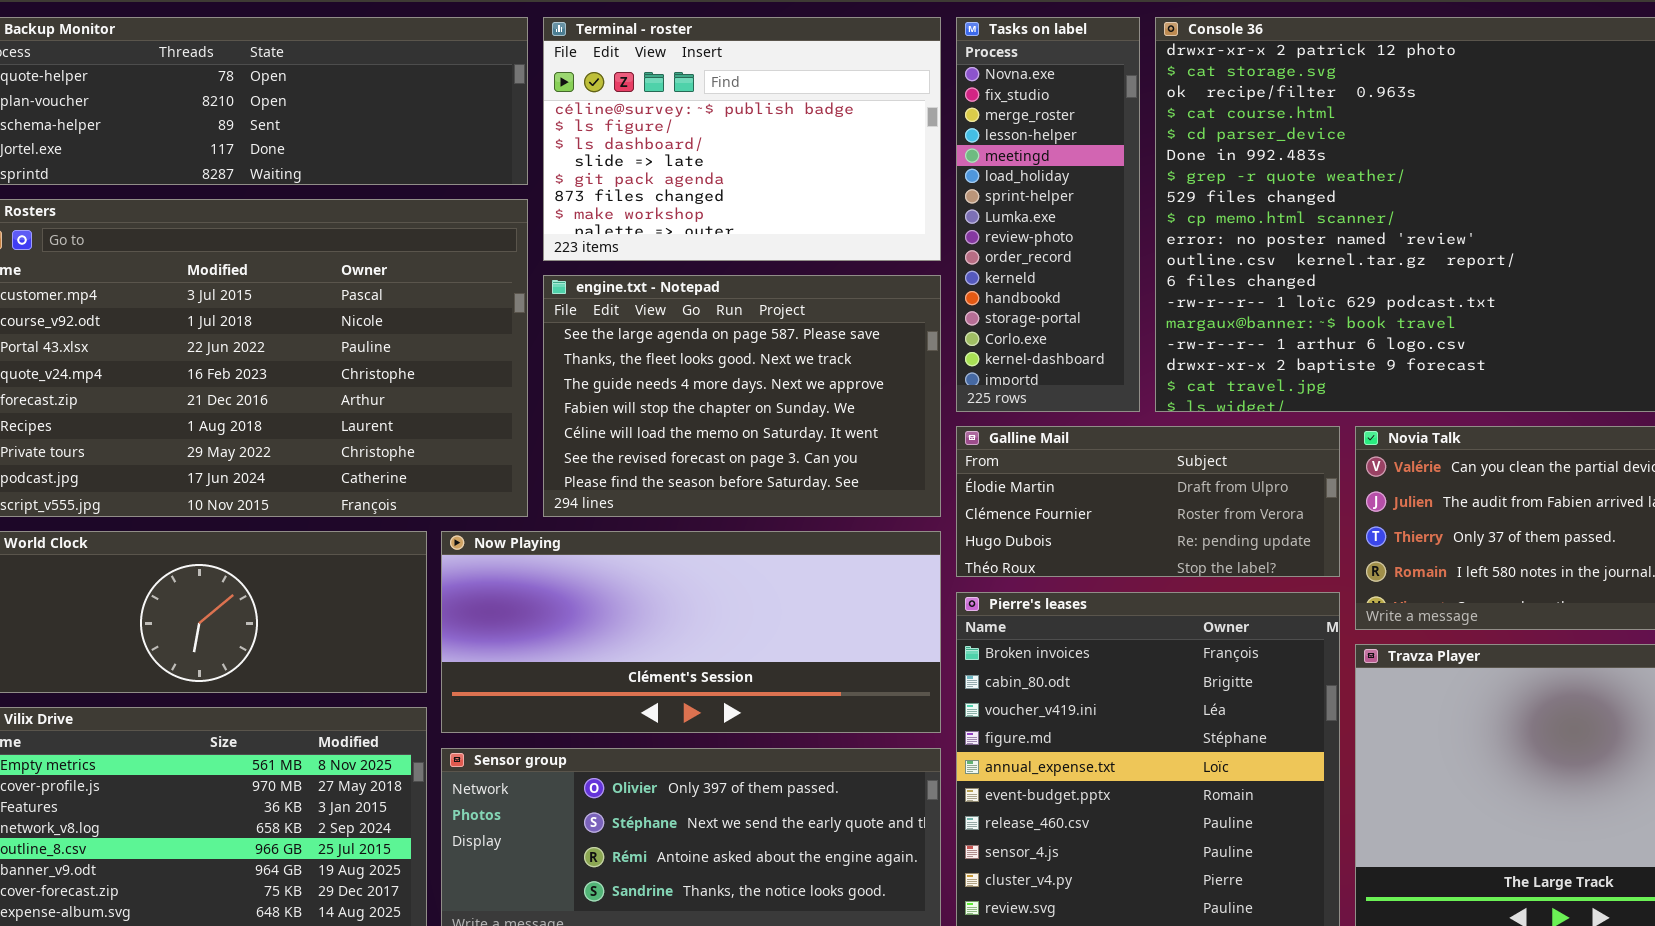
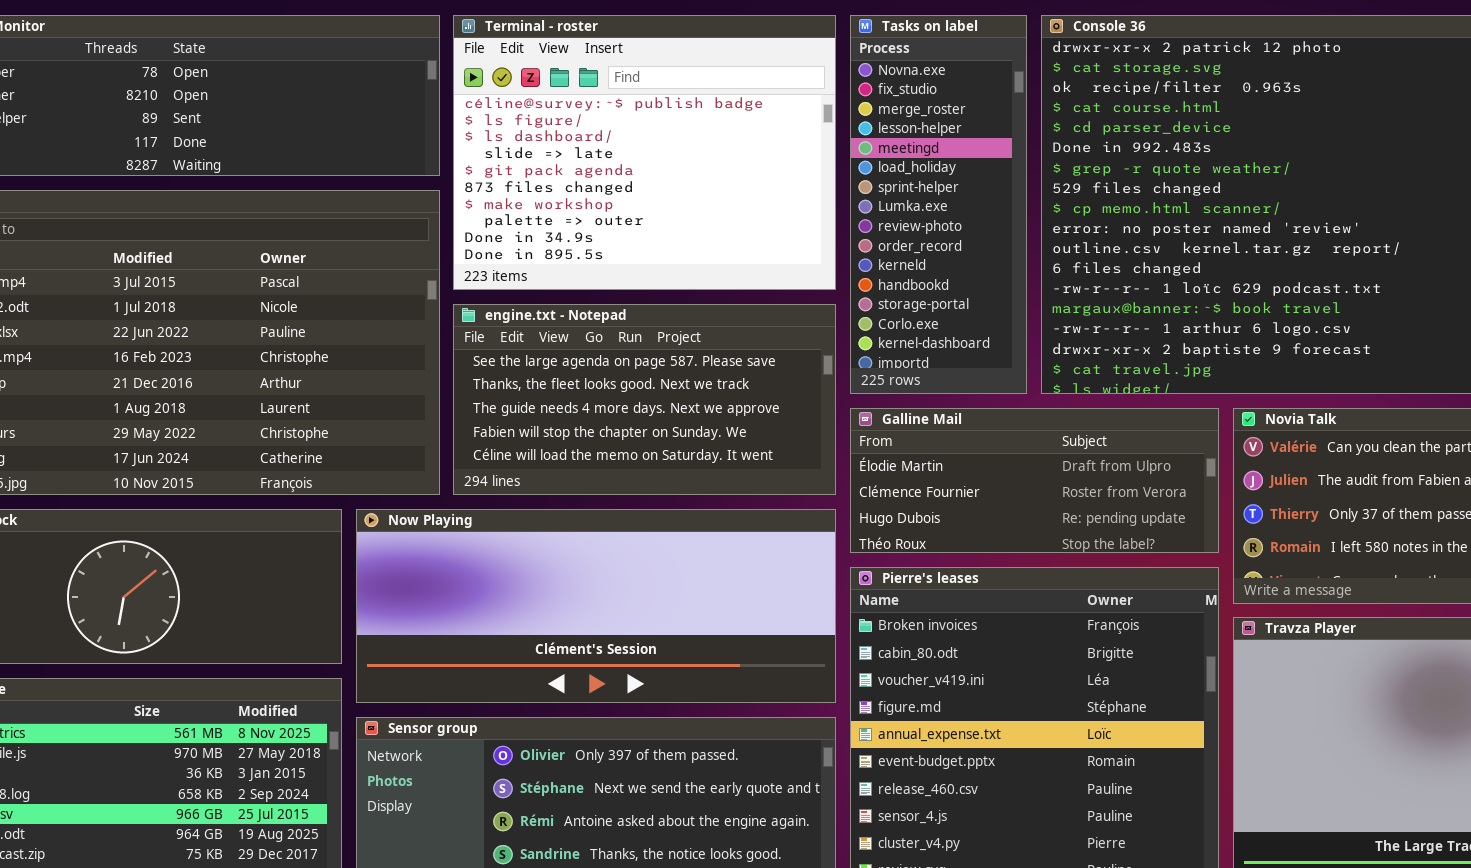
Terminal - roster: [543,17,941,261] -> [453,15,836,290], resized
engine.txt - Notepad: [543,275,941,517] -> [453,304,836,495], resized

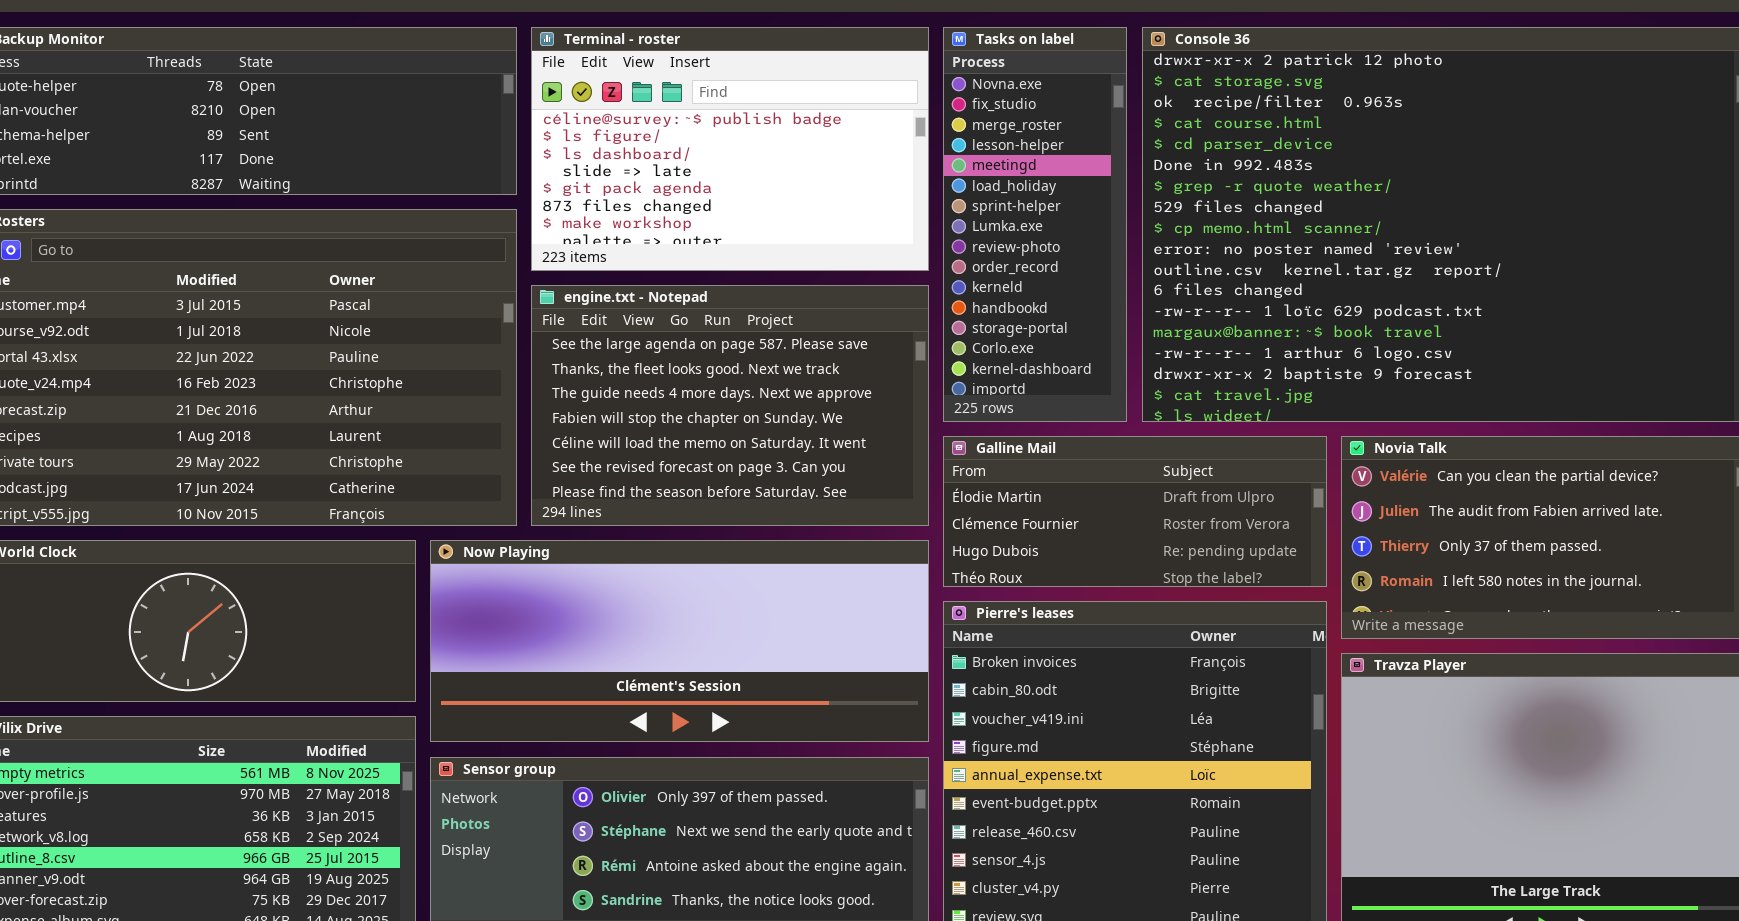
Terminal - roster: [453,15,836,290] -> [531,27,929,271], resized
engine.txt - Notepad: [453,304,836,495] -> [531,285,929,526], resized

